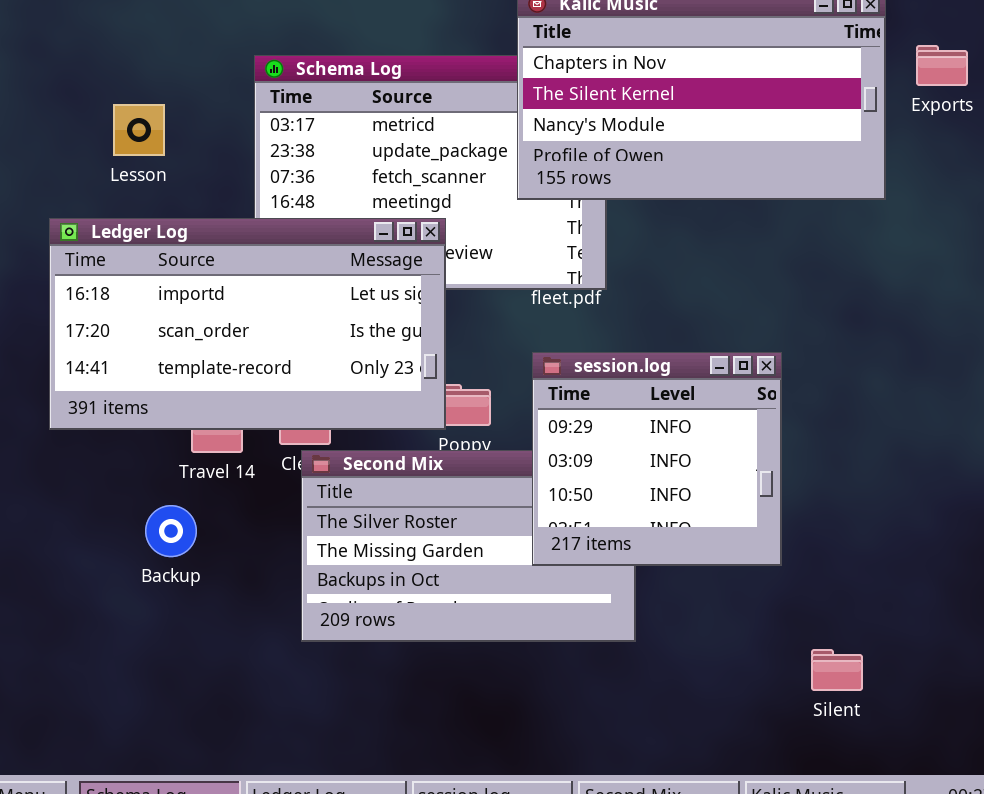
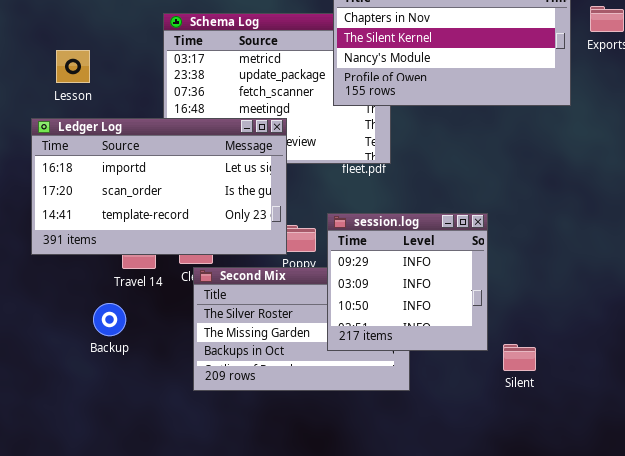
Lesson: [113,104,165,156] -> [56,50,90,83], moved
session.log: [532,352,782,566] -> [327,213,488,351], moved
Silent: [811,649,863,691] -> [503,344,536,371], moved

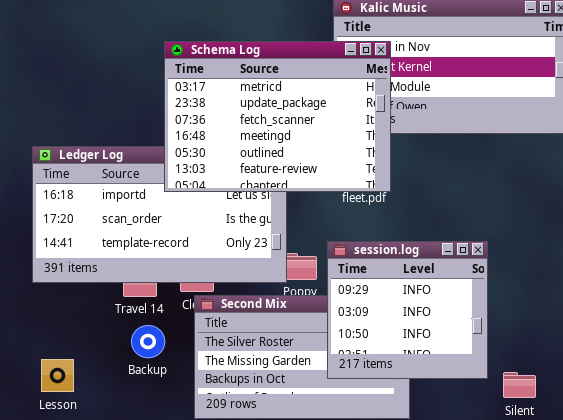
Schema Log: [163,13,391,164] -> [164,41,391,192], raised
Lesson: [56,50,90,83] -> [41,359,74,392], moved
Backup: [93,303,126,336] -> [131,325,165,358], moved

